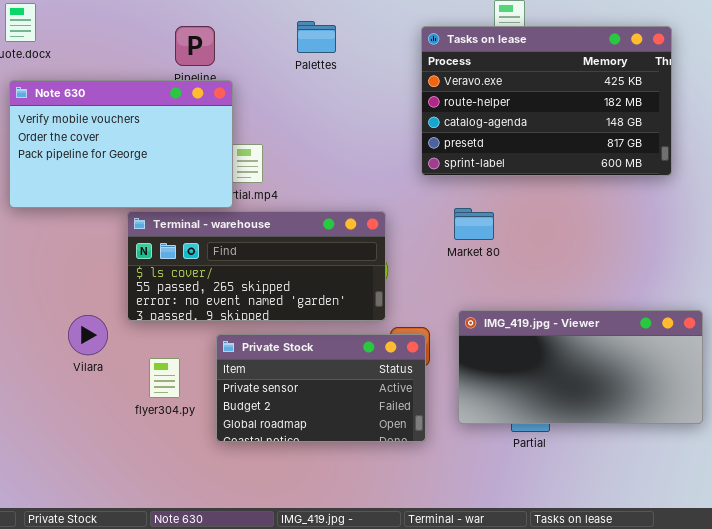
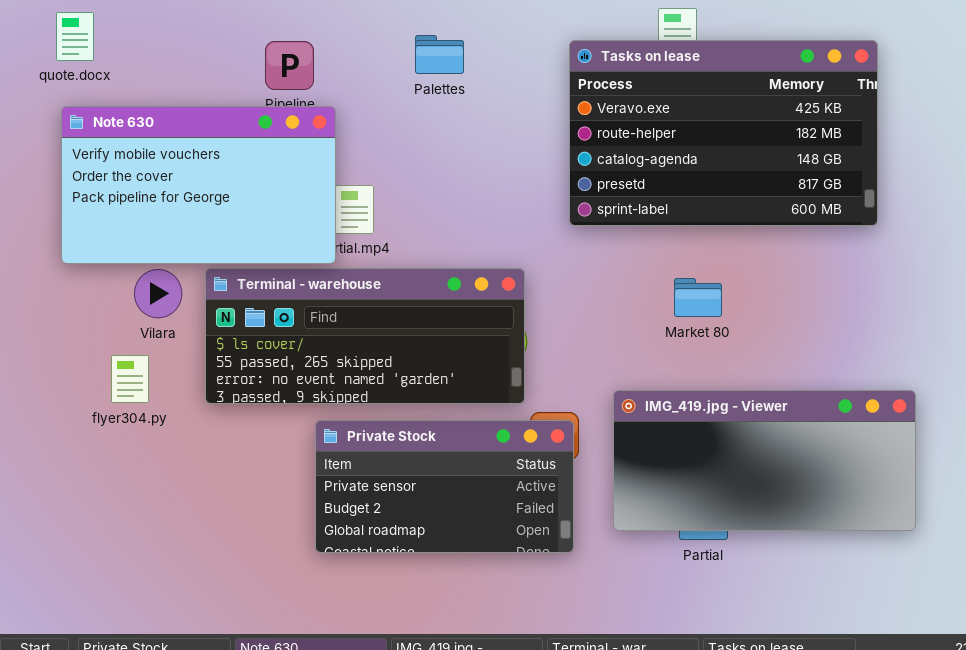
Market 80: [454,208,494,240] -> [674,278,722,317], moved
Vilara: [68,315,108,355] -> [134,269,182,318], moved
flyer304.py: [149,358,180,398] -> [111,355,149,403], moved

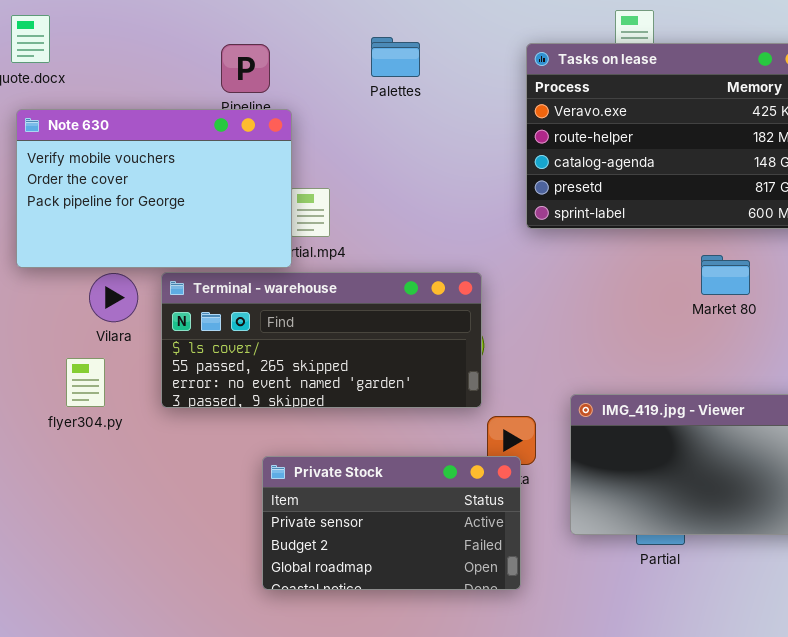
Market 80: [674,278,722,317] -> [701,255,750,295], moved
Private Stock: [315,420,574,553] -> [262,456,521,590], moved

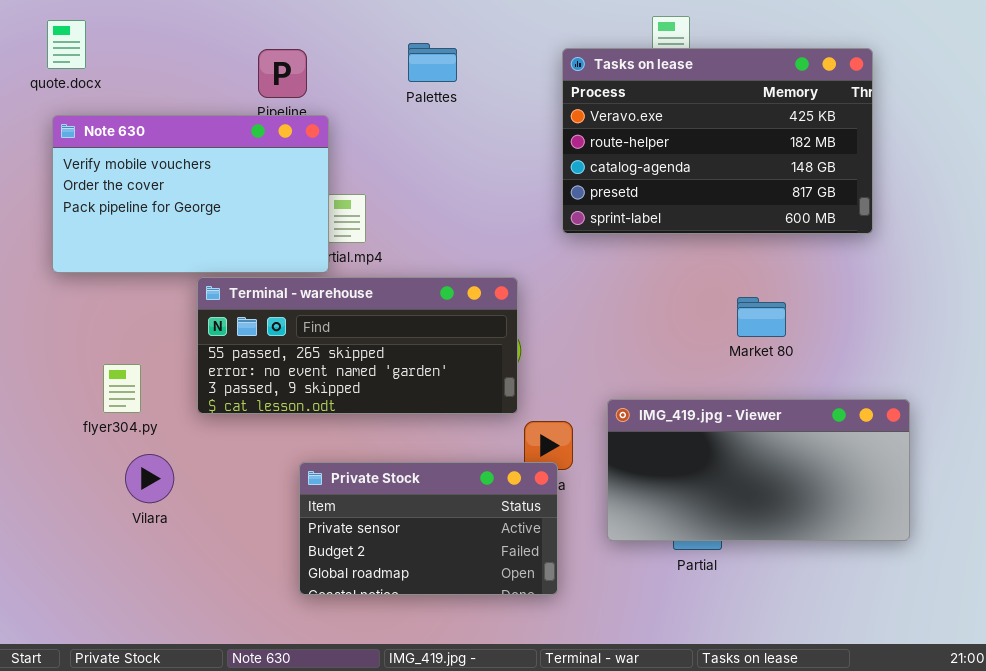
Market 80: [701,255,750,295] -> [737,297,786,337], moved
Terminal - warehouse: [161,272,482,408] -> [197,277,518,414], scrolled down 1 row
Vilara: [89,273,138,322] -> [125,454,174,503], moved

